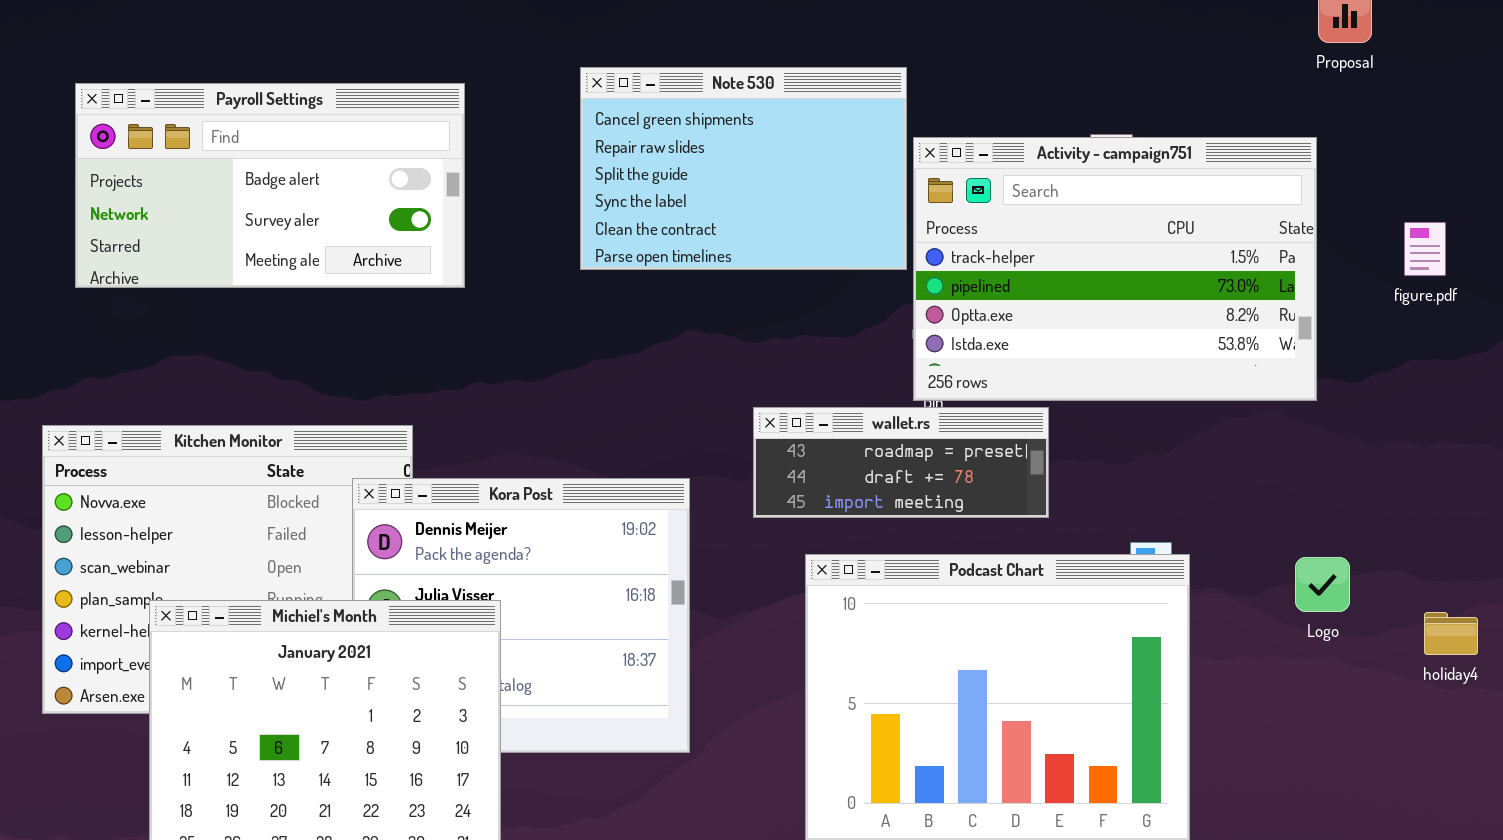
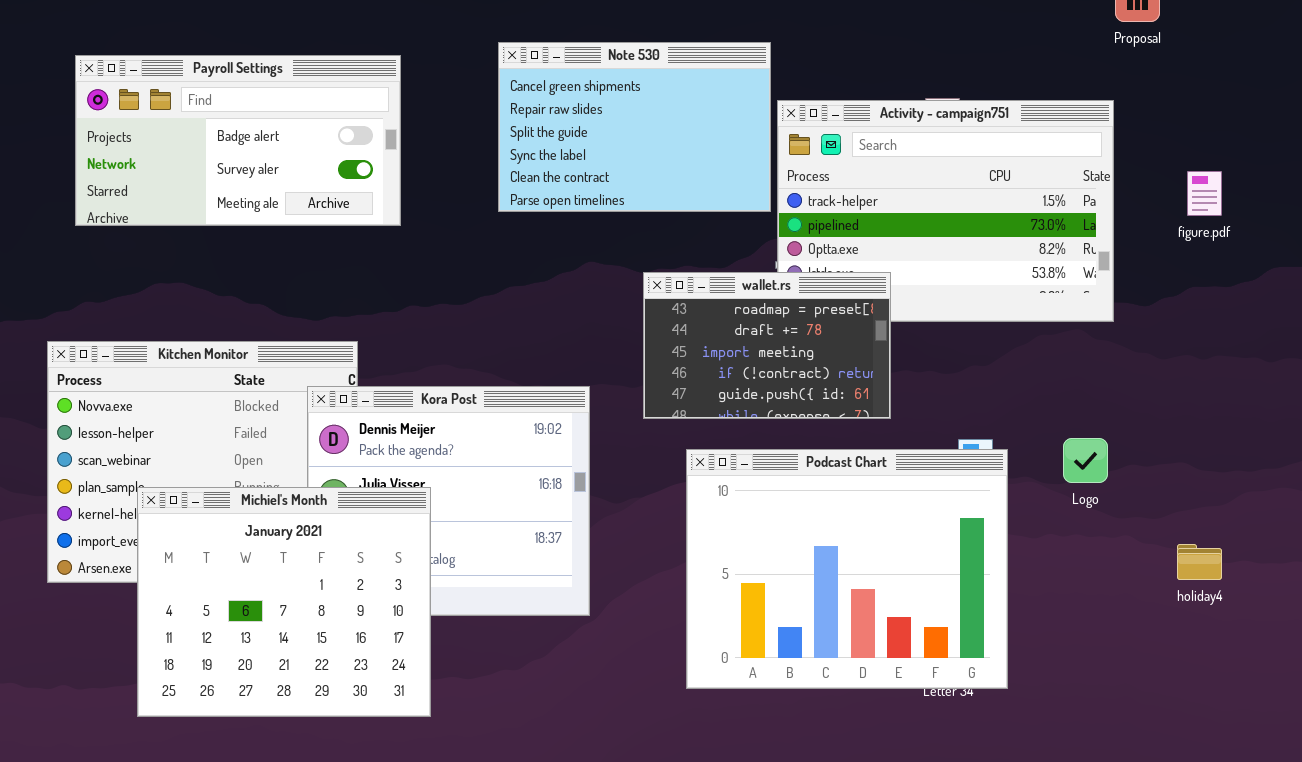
wallet.rs: [753,407,1049,518] -> [643,272,891,419], resized
Logo: [1295,557,1350,612] -> [1063,438,1108,483], moved
holiday4: [1424,612,1478,655] -> [1177,544,1222,580], moved

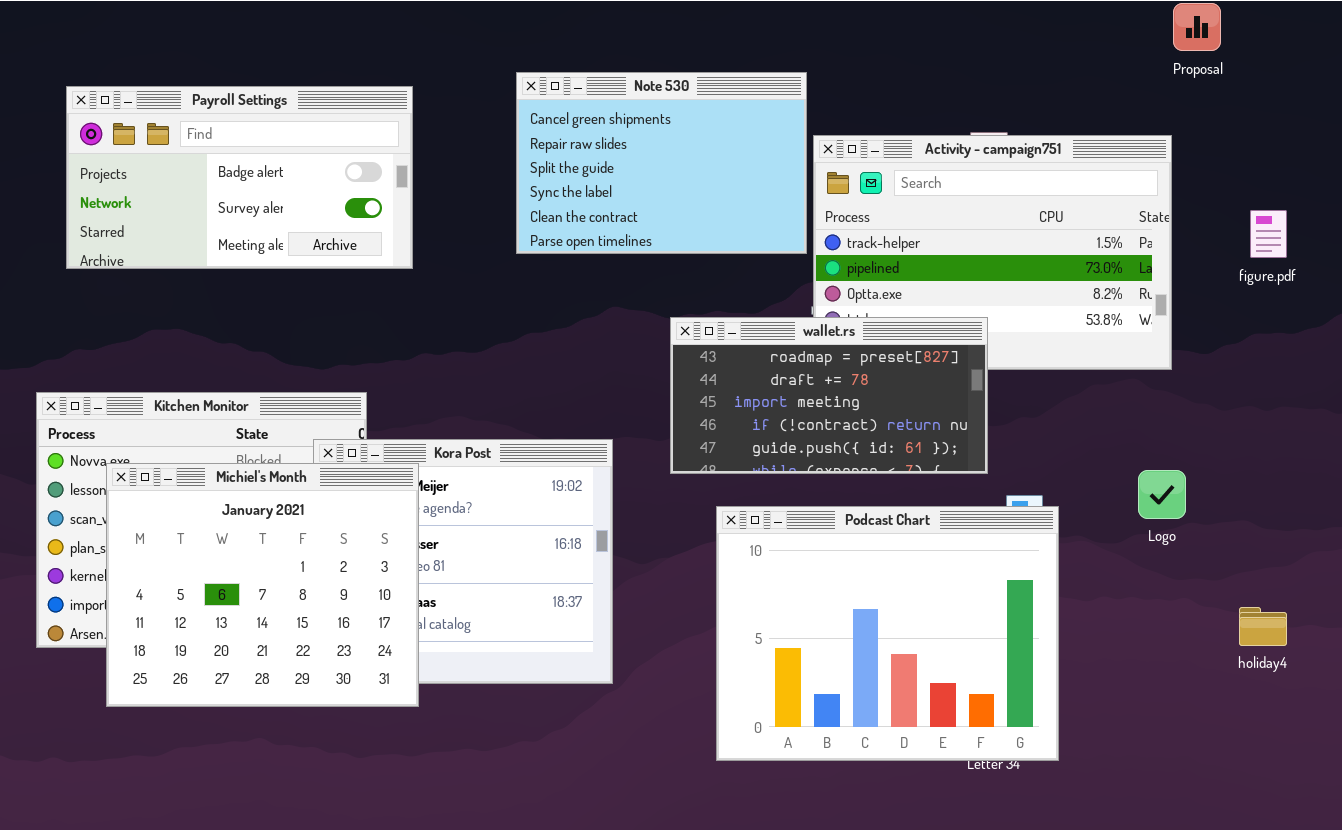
wallet.rs: [643,272,891,419] -> [670,317,988,474], resized
Logo: [1063,438,1108,483] -> [1138,470,1186,519], moved
Michiel's Month: [137,487,431,717] -> [106,463,419,707], moved

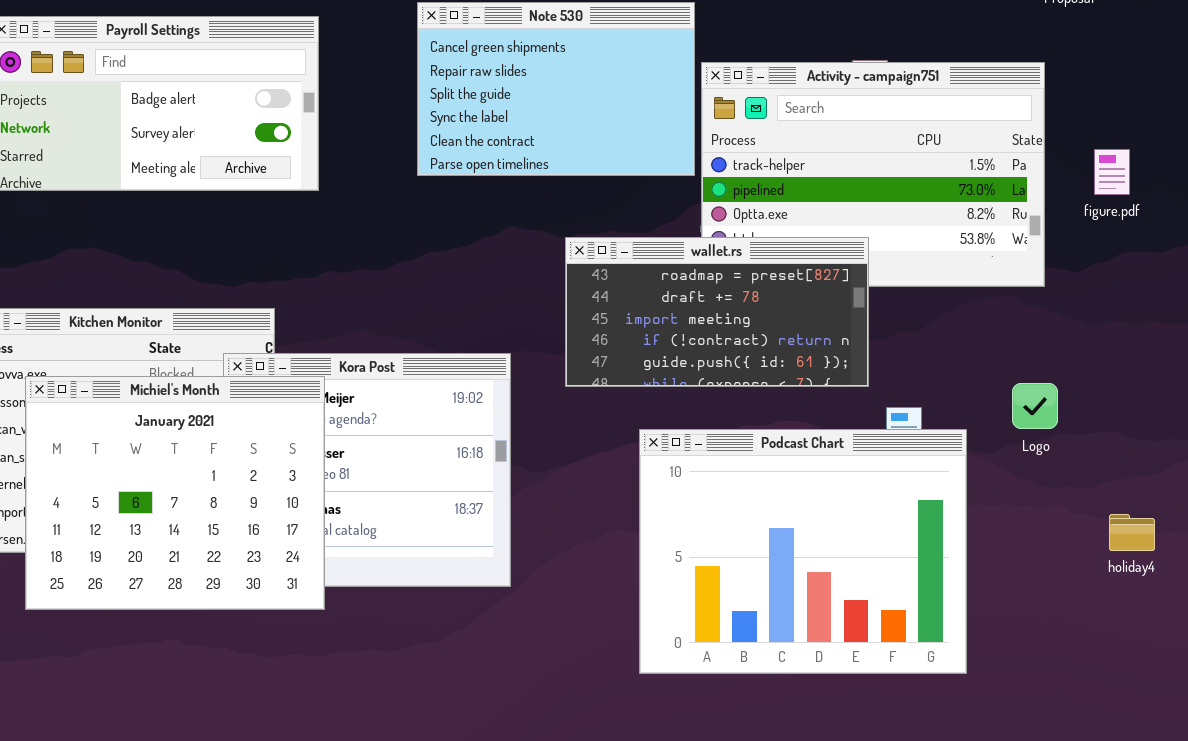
figure.pdf: [1250,210,1287,258] -> [1094,149,1130,195], moved
Podcast Chart: [716,506,1059,761] -> [639,429,967,674], moved

